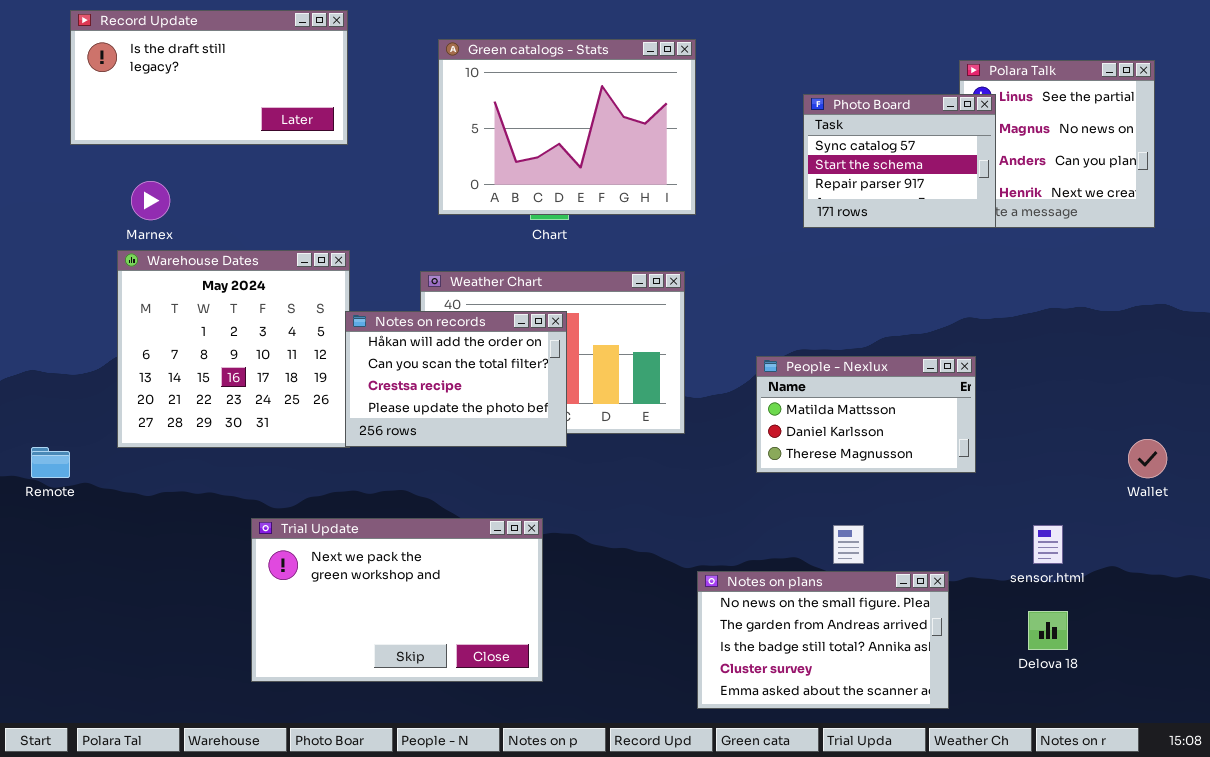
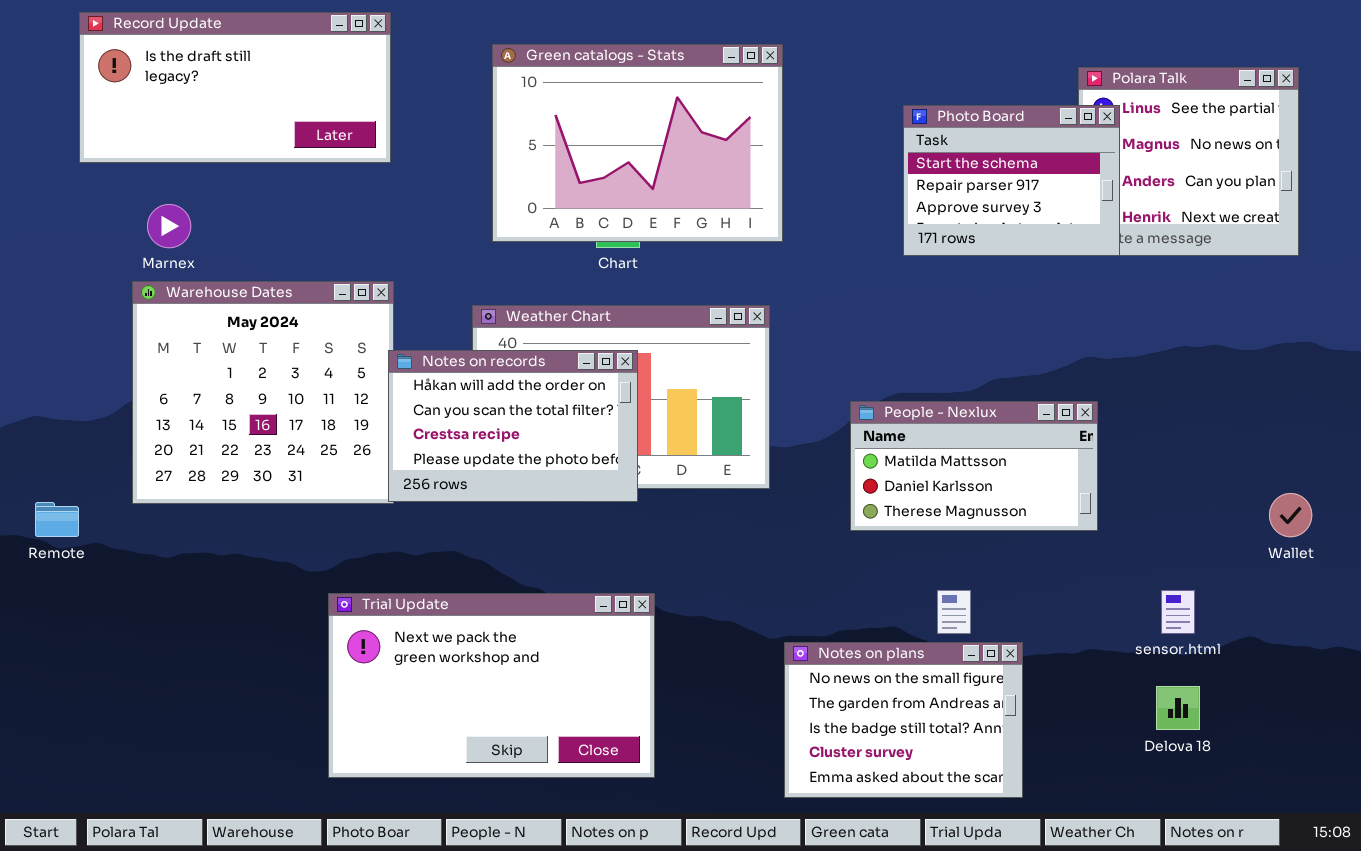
Photo Board: [803,94,996,228] -> [903,105,1120,256], scrolled down 1 row
Trial Update: [251,518,543,682] -> [328,593,655,778], moved
Notes on plans: [697,571,949,709] -> [784,642,1023,798], resized

